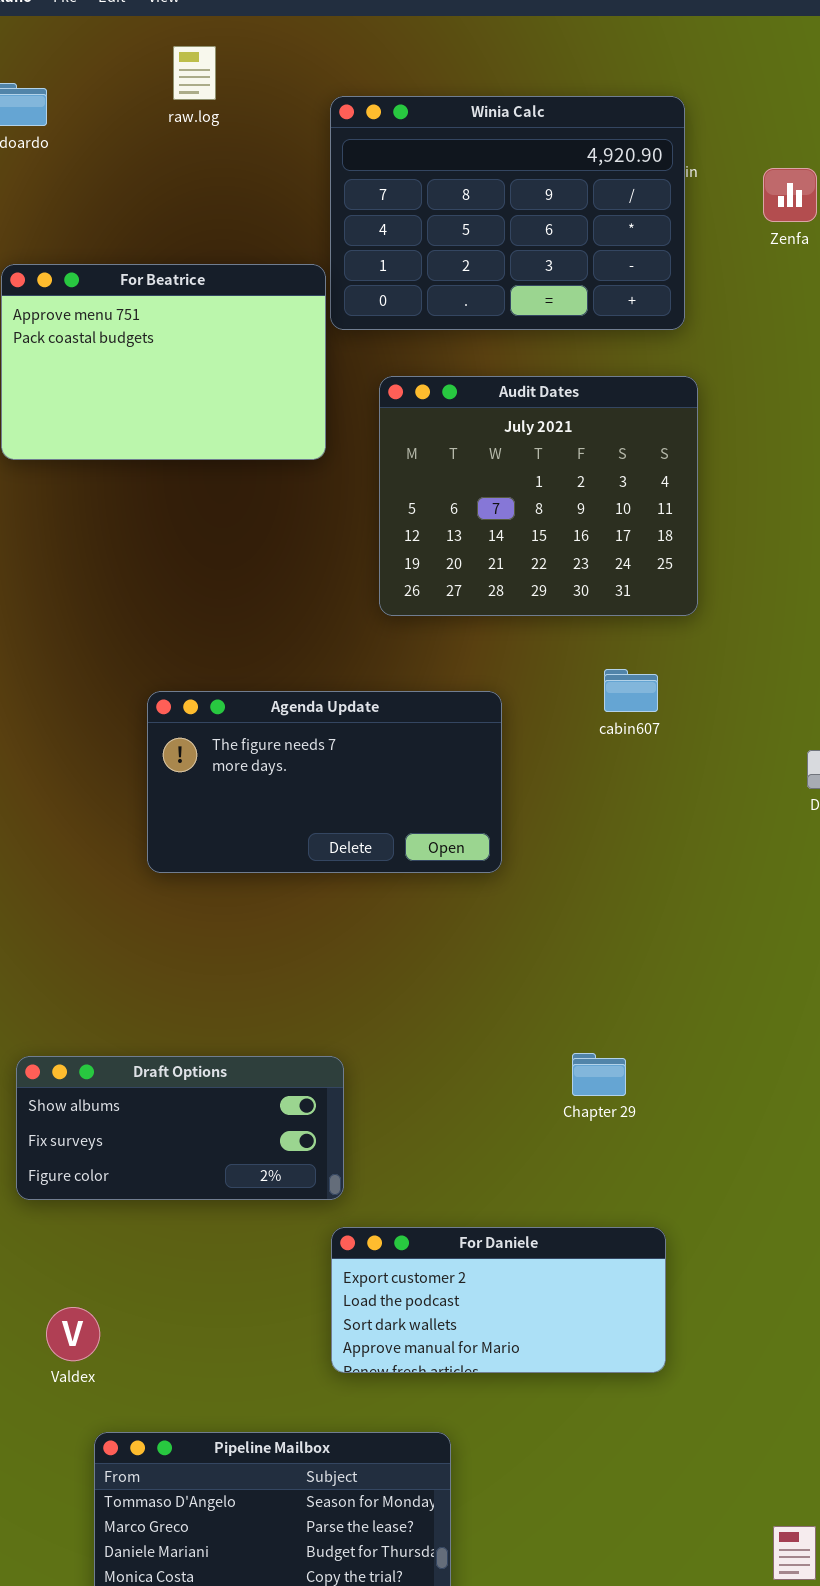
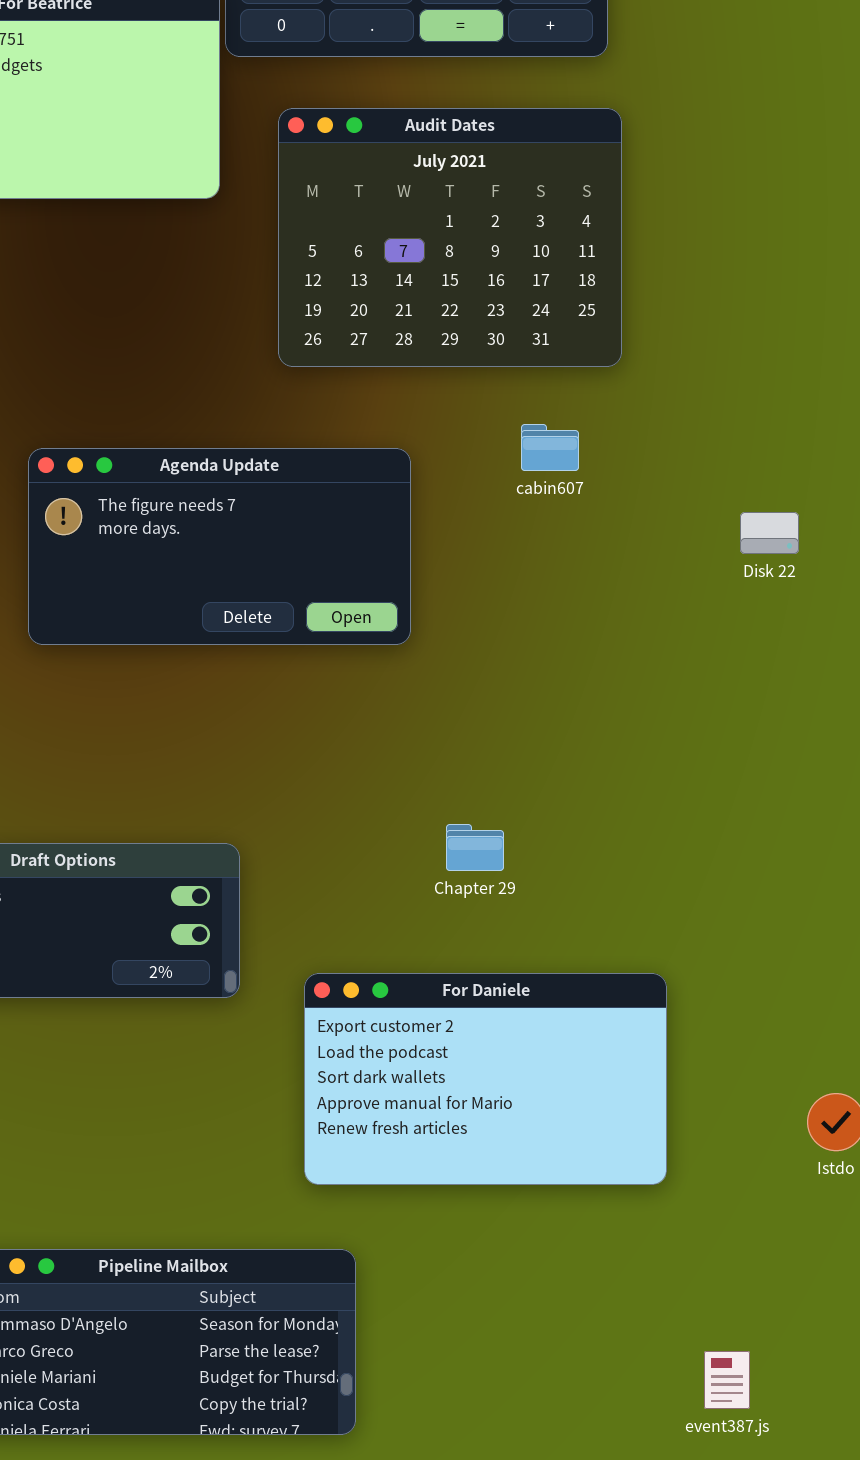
Chapter 29: [572,1053,626,1096] -> [446,824,504,871], moved
For Daniele: [331,1227,666,1373] -> [304,973,667,1185], moved, resized

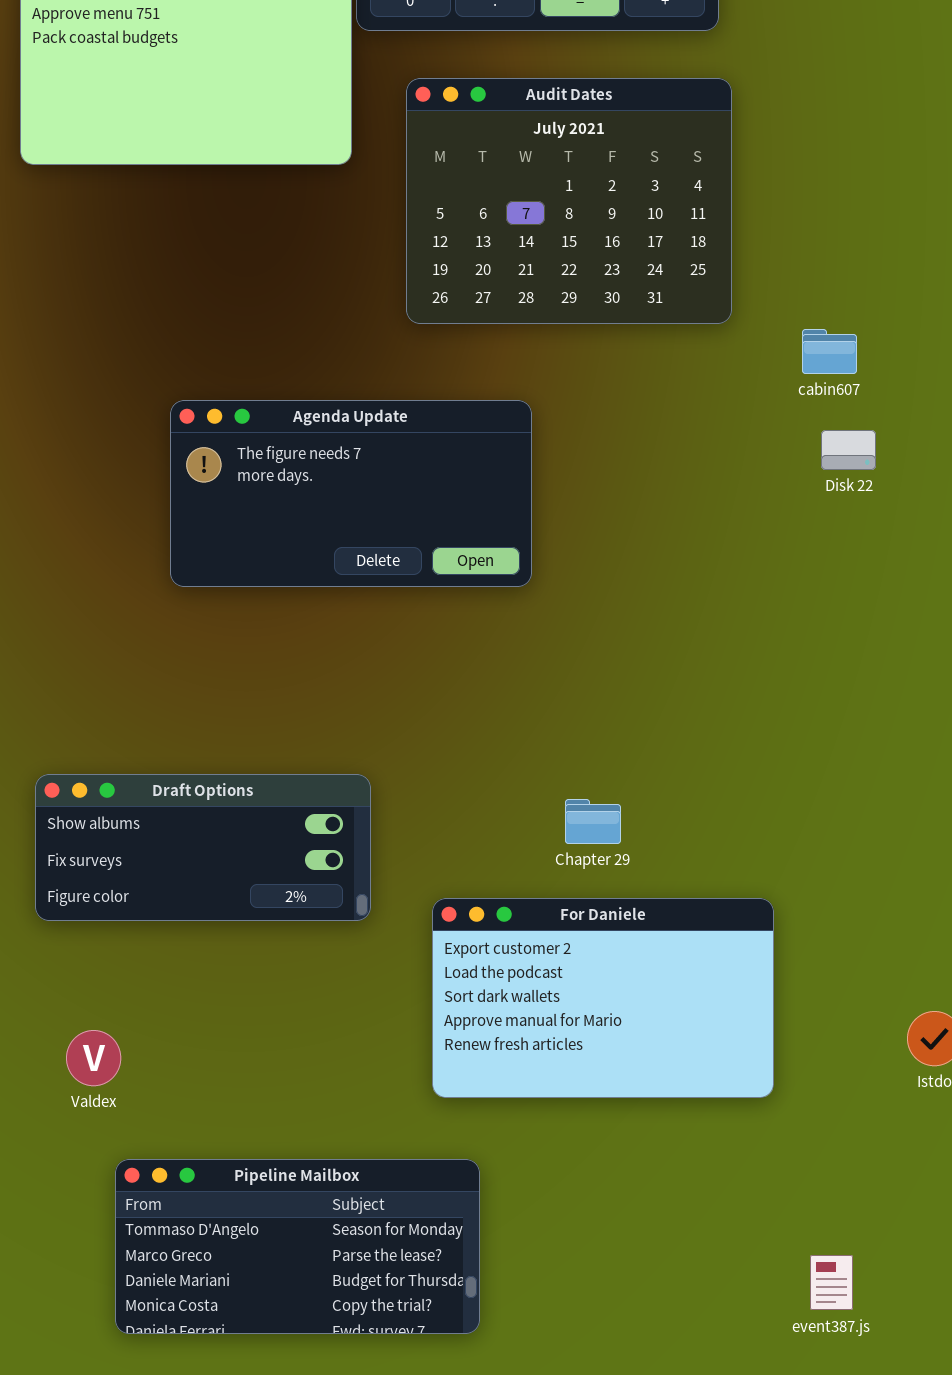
cabin607: [521,424,579,471] -> [802,329,857,374], moved
Disk 22: [740,512,799,554] -> [821,430,876,470], moved
Chapter 29: [446,824,504,871] -> [565,799,621,844], moved

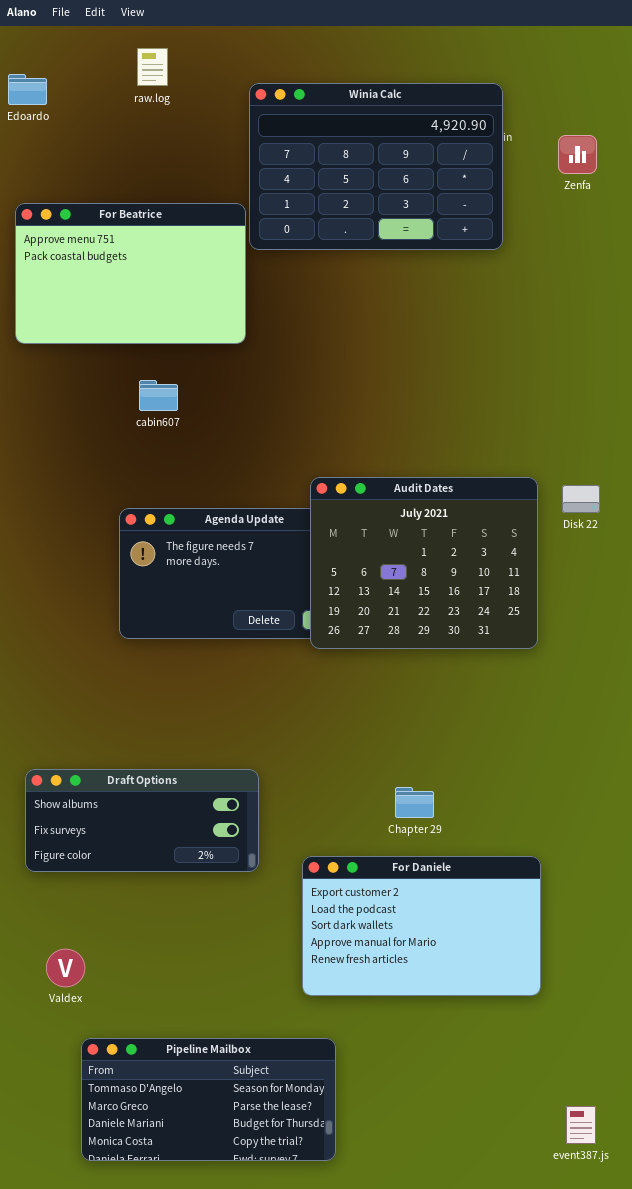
Audit Dates: [406,78,732,324] -> [310,477,538,649], moved
cabin607: [802,329,857,374] -> [139,380,178,411], moved
Disk 22: [821,430,876,470] -> [562,485,600,513], moved

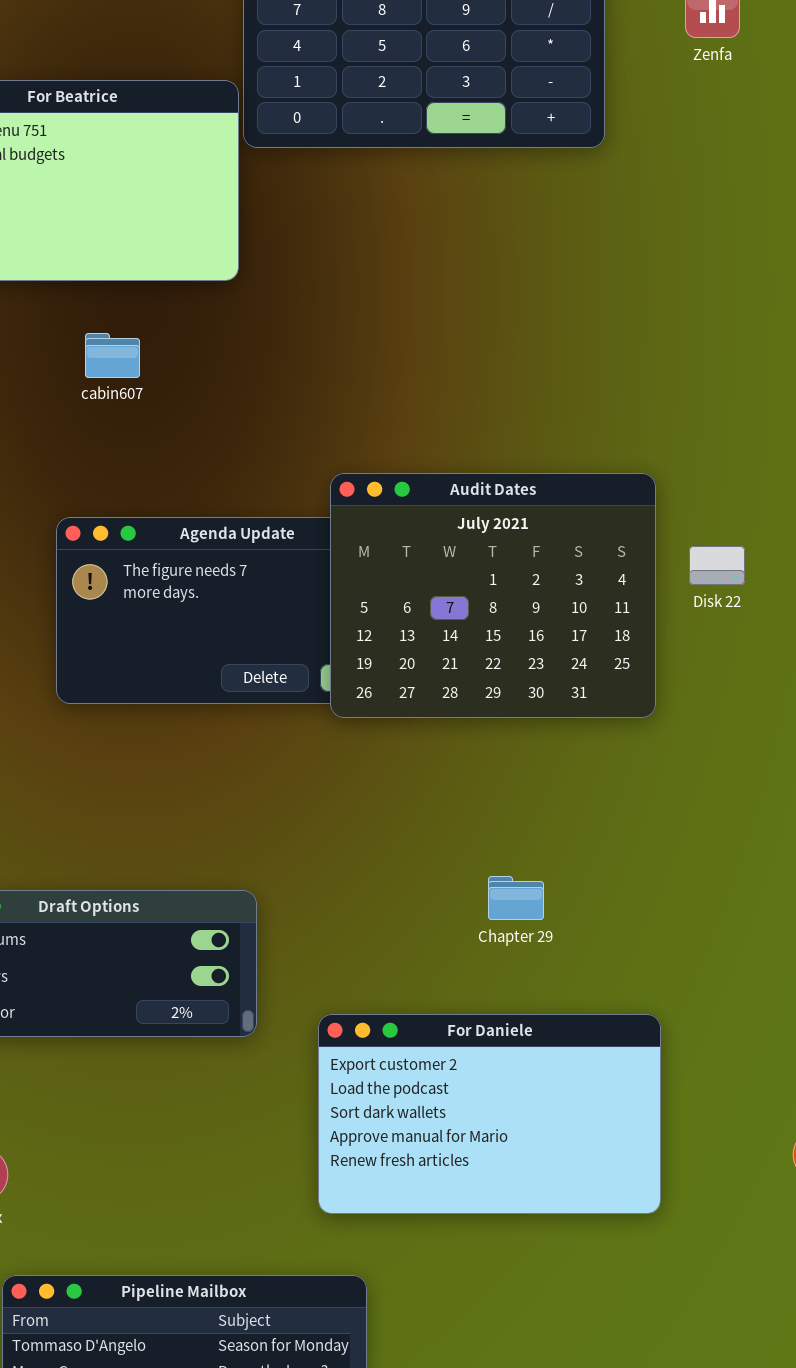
Disk 22: [562,485,600,513] -> [689,546,745,585], moved
Chapter 29: [395,787,434,818] -> [488,876,544,920], moved

